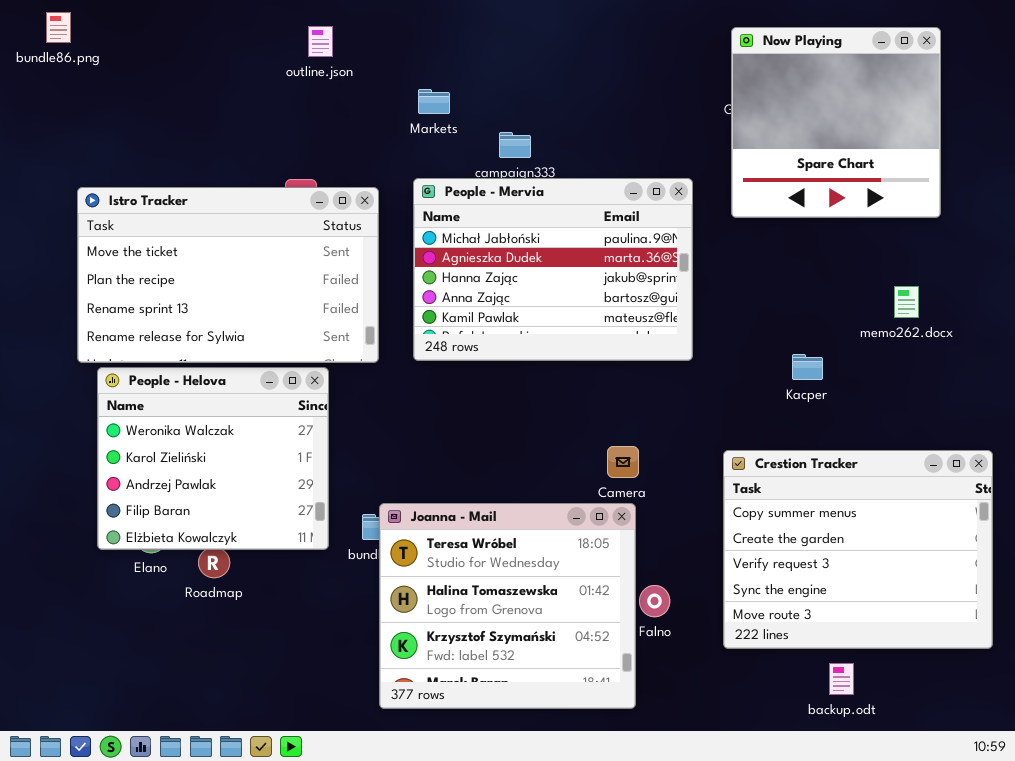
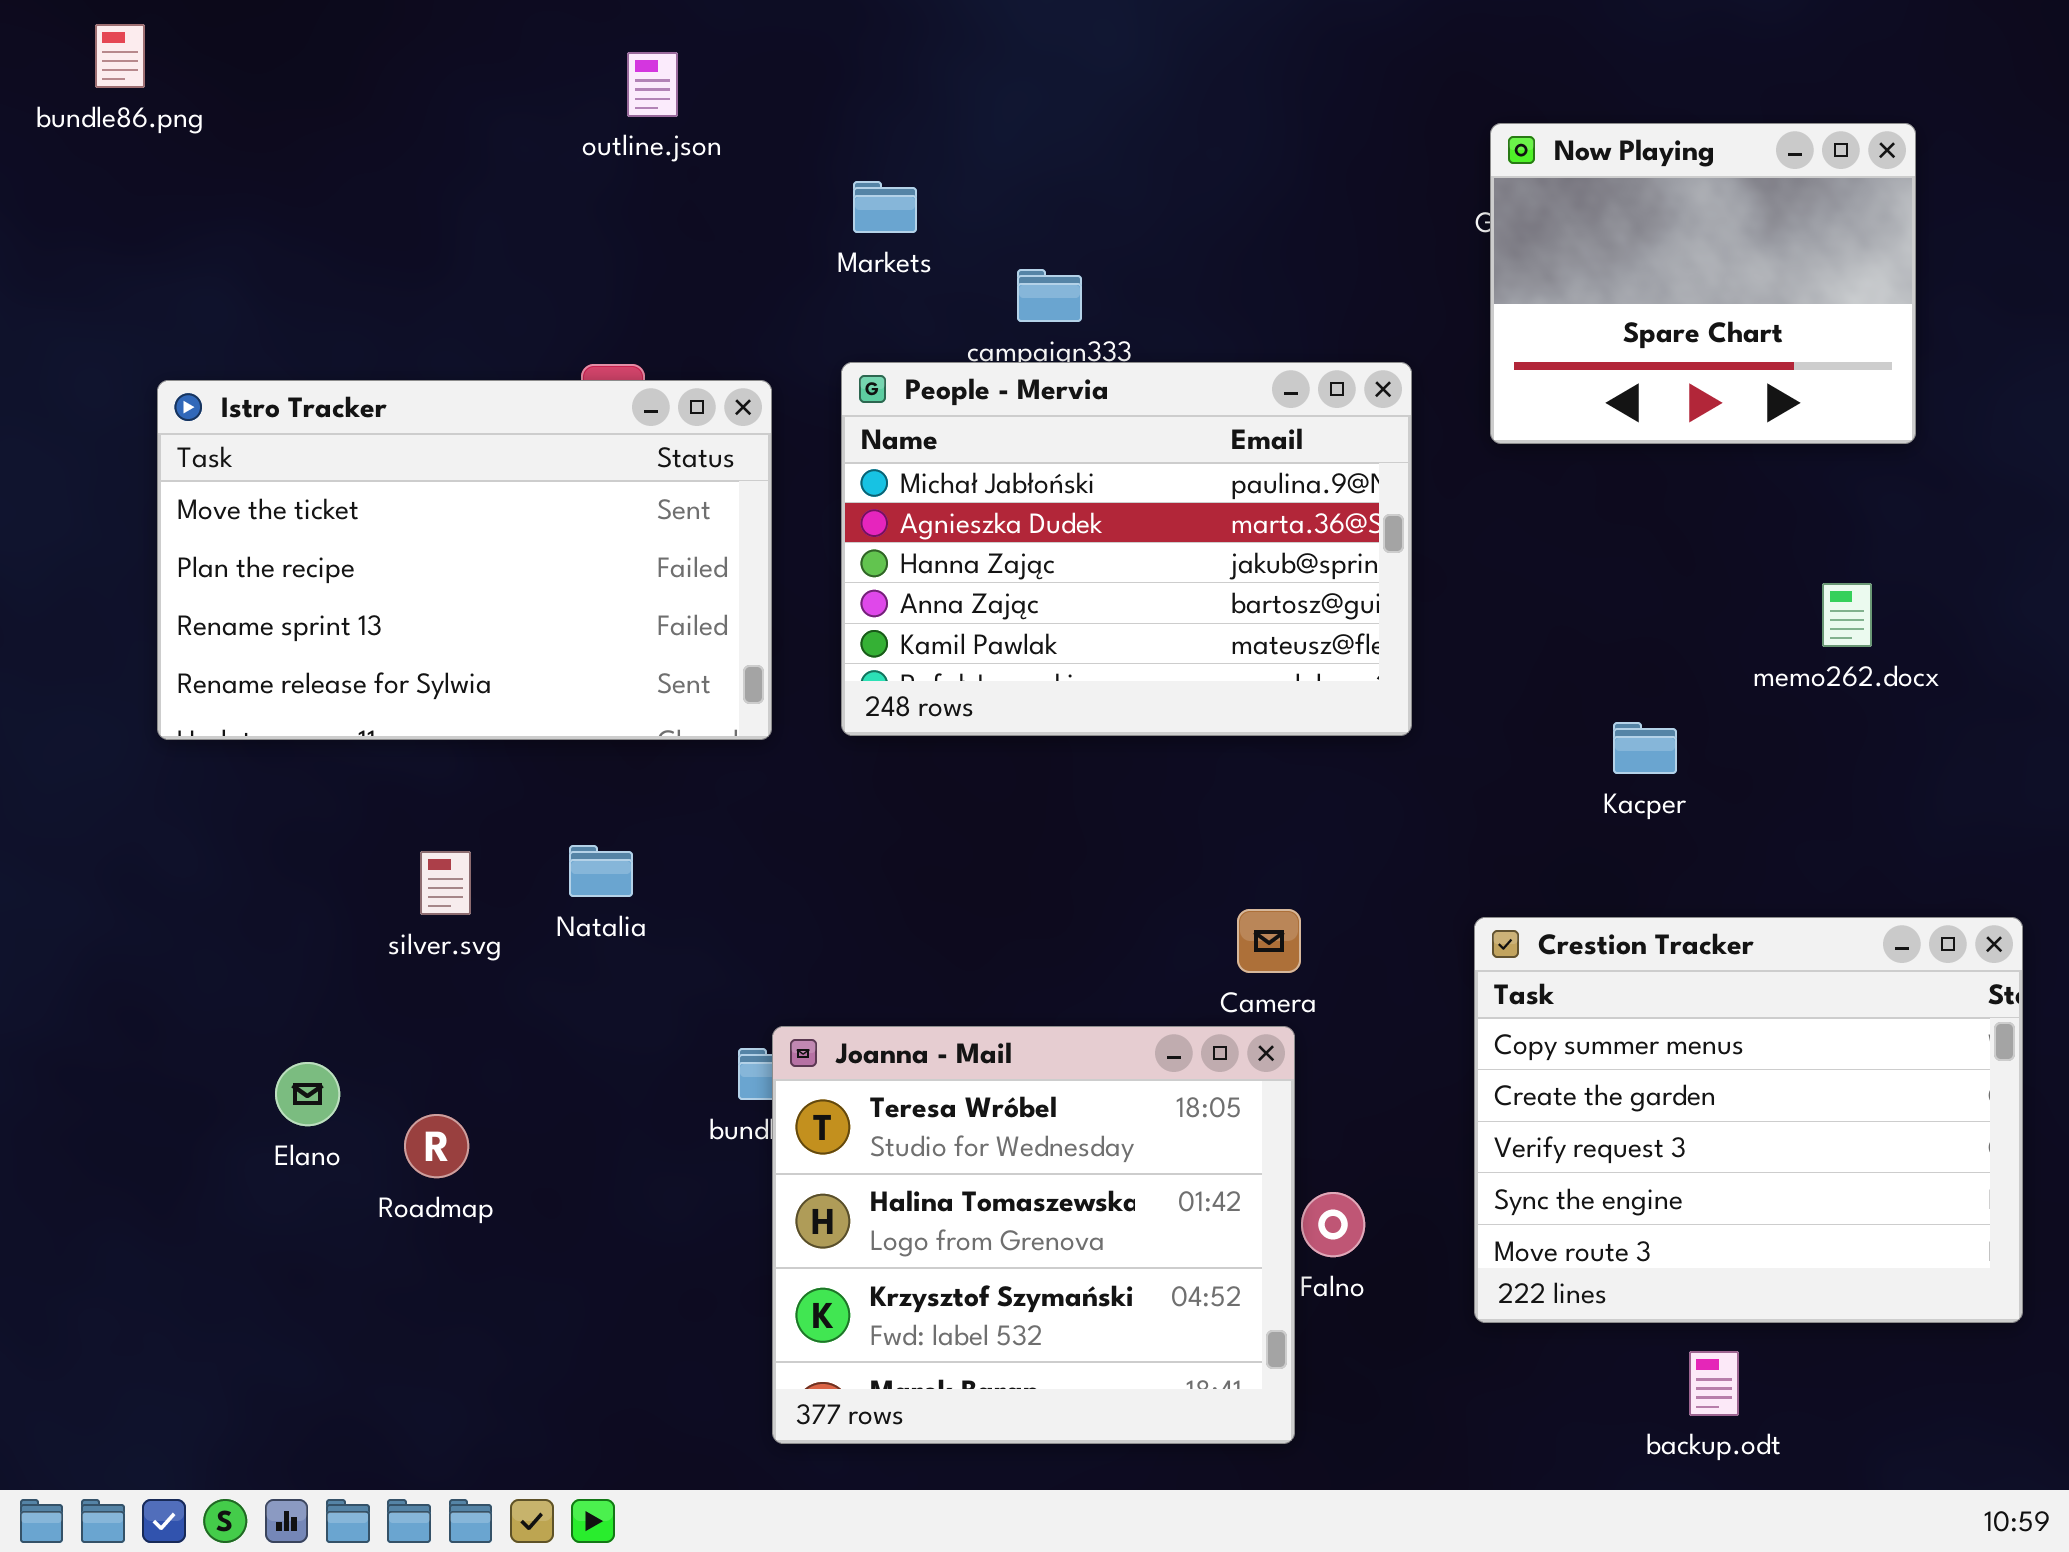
Now Playing: [731,27,941,218] -> [1490,123,1916,444], resized
People - Helova: [97,367,329,550] -> none, closed

